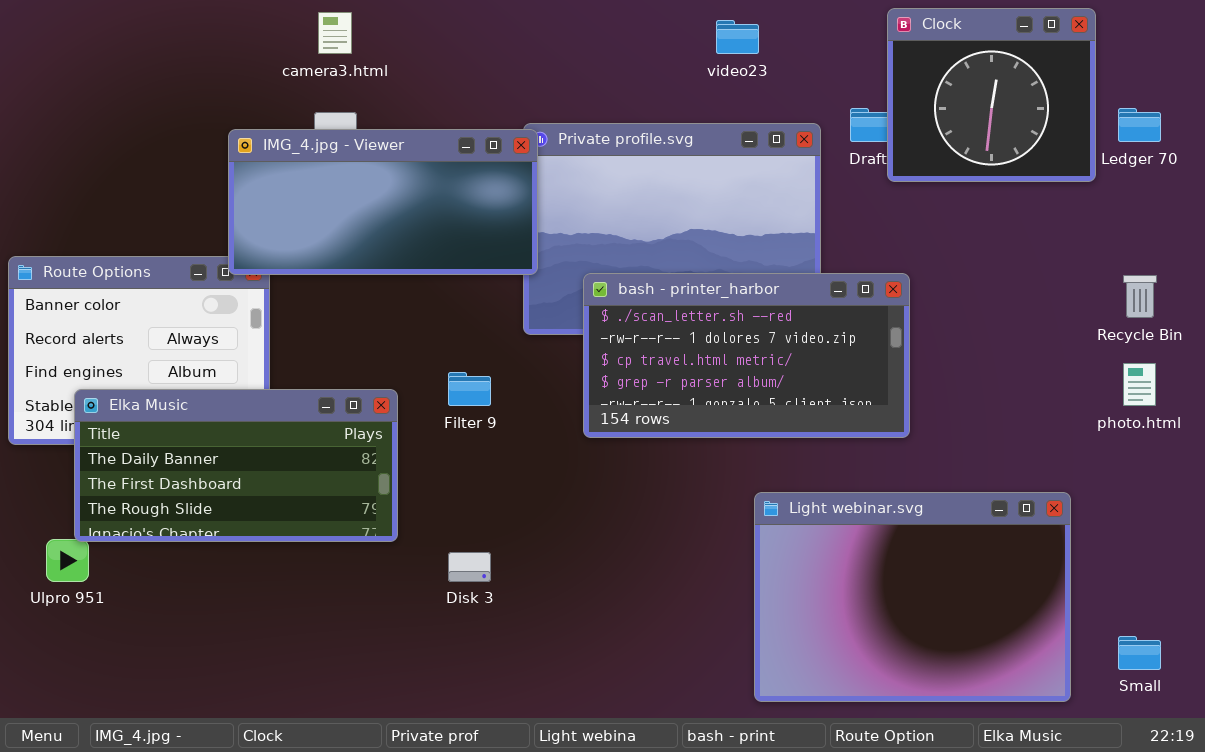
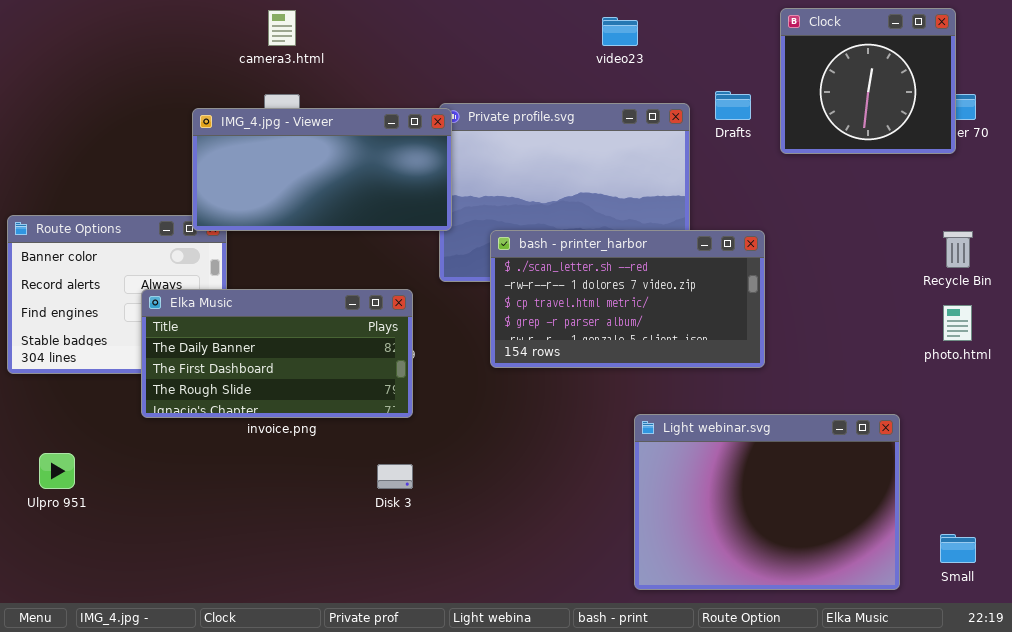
Clock: [887,8,1096,182] -> [780,8,956,154], moved
Elka Music: [74,389,398,542] -> [141,289,413,418], moved

